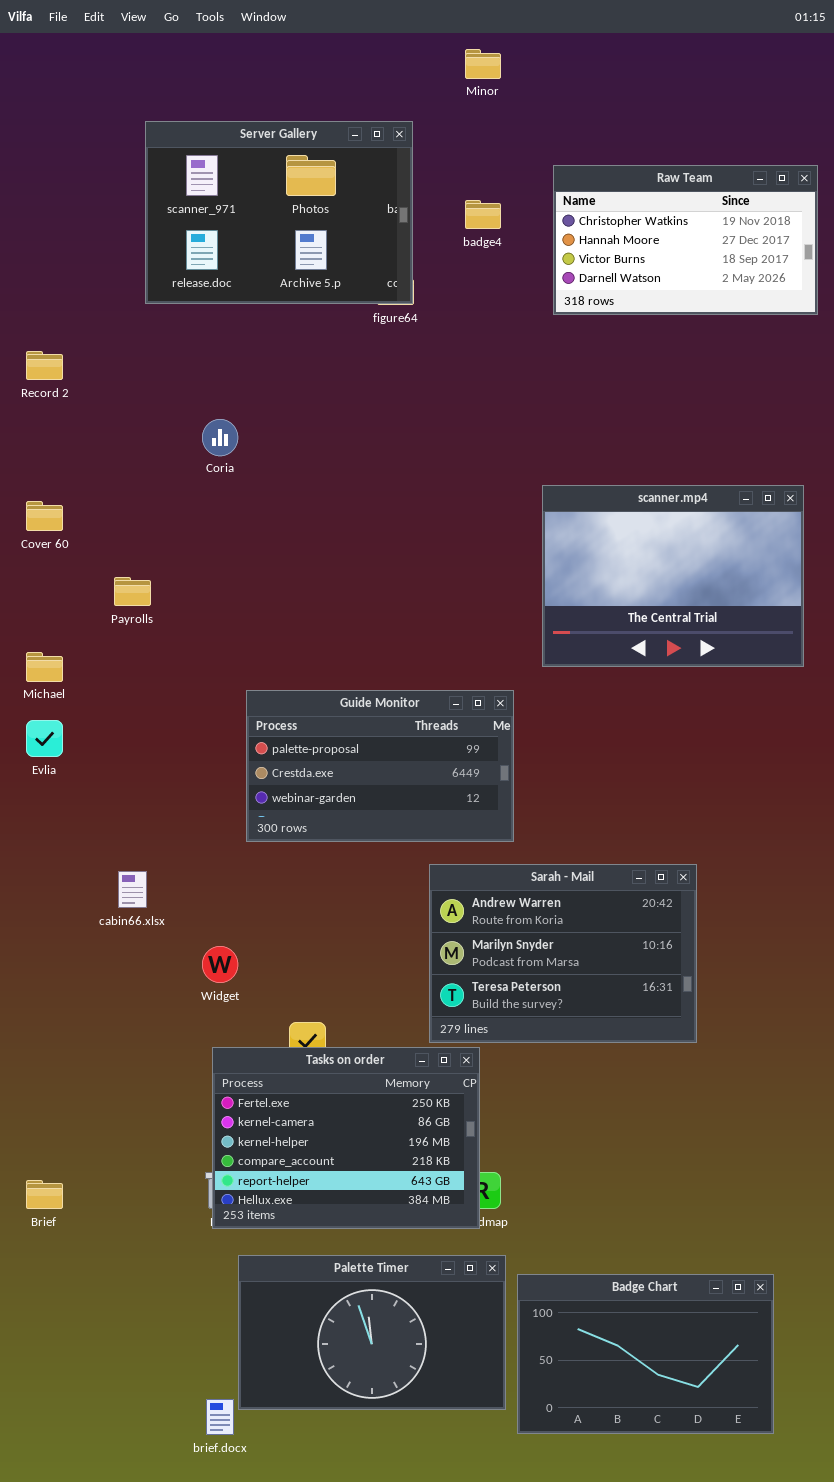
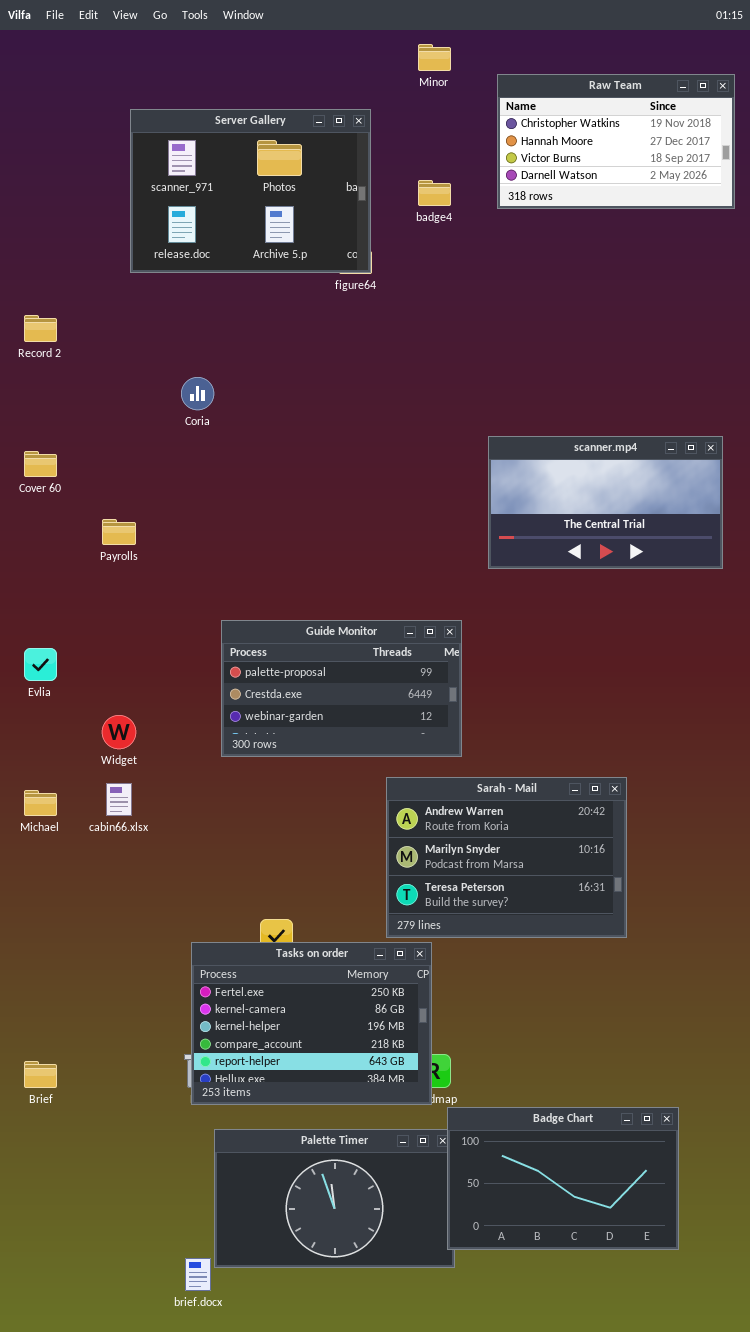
Raw Team: [553,165,818,315] -> [497,74,735,209], moved
scanner.mp4: [542,485,804,667] -> [488,436,723,569], resized
Michael: [26,652,63,682] -> [24,790,57,816], moved
Widget: [202,946,238,983] -> [102,715,136,749], moved
Badge Chart: [517,1274,774,1434] -> [447,1107,679,1250], moved

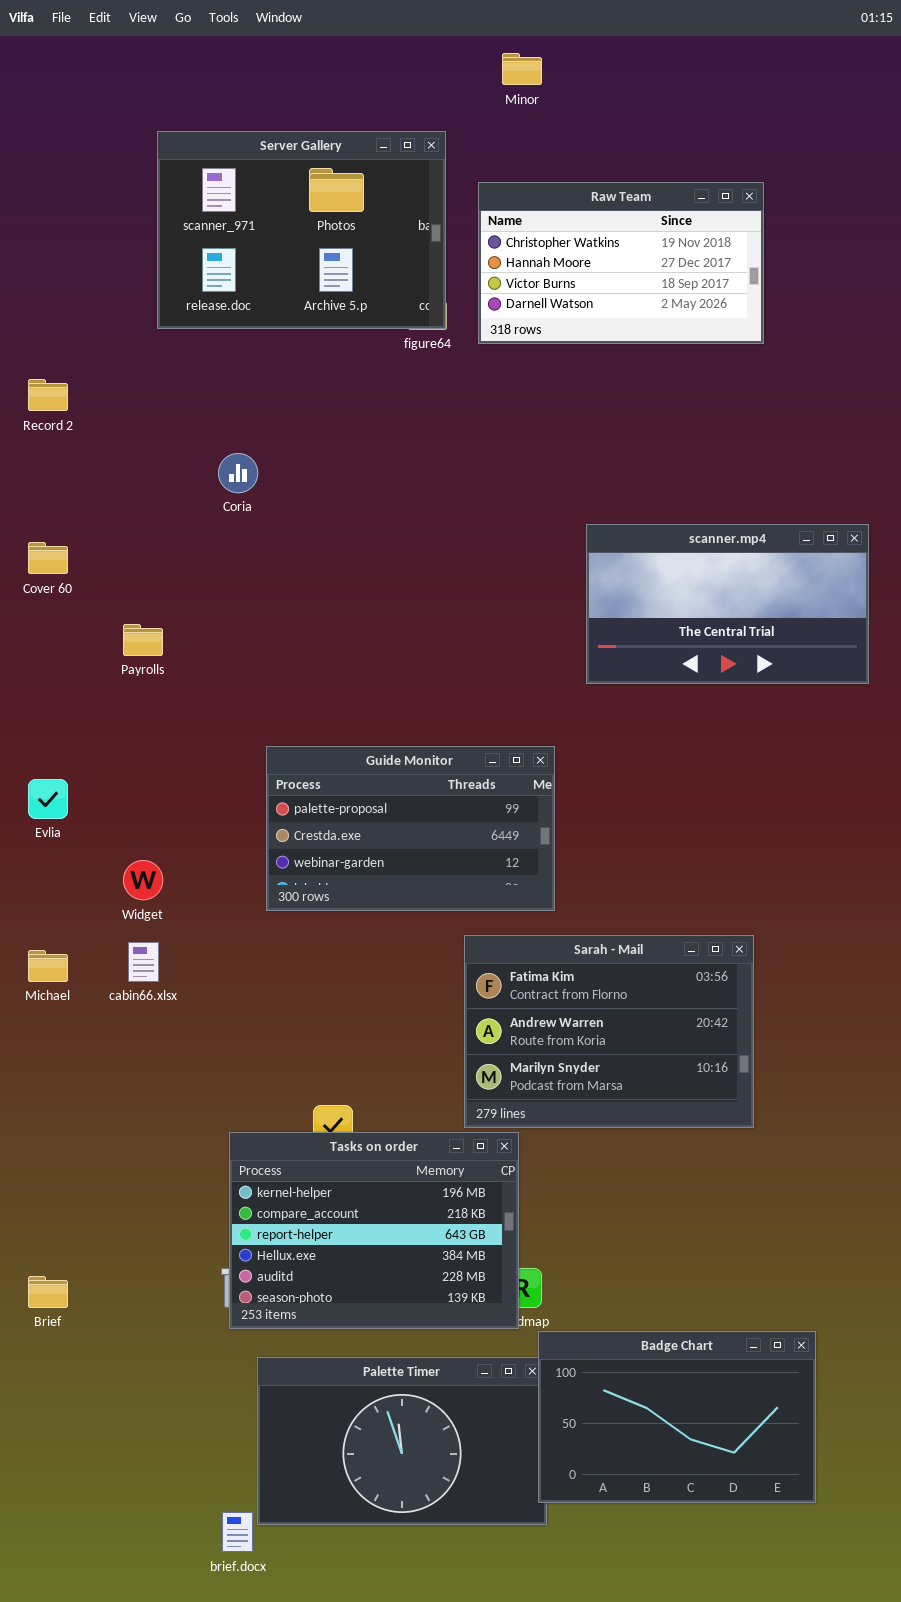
Raw Team: [497,74,735,209] -> [478,182,764,344], moved
Sarah - Mail: [386,777,627,938] -> [464,935,754,1128], scrolled up 1 row
Tasks on order: [191,942,432,1105] -> [229,1132,519,1329], scrolled down 2 rows

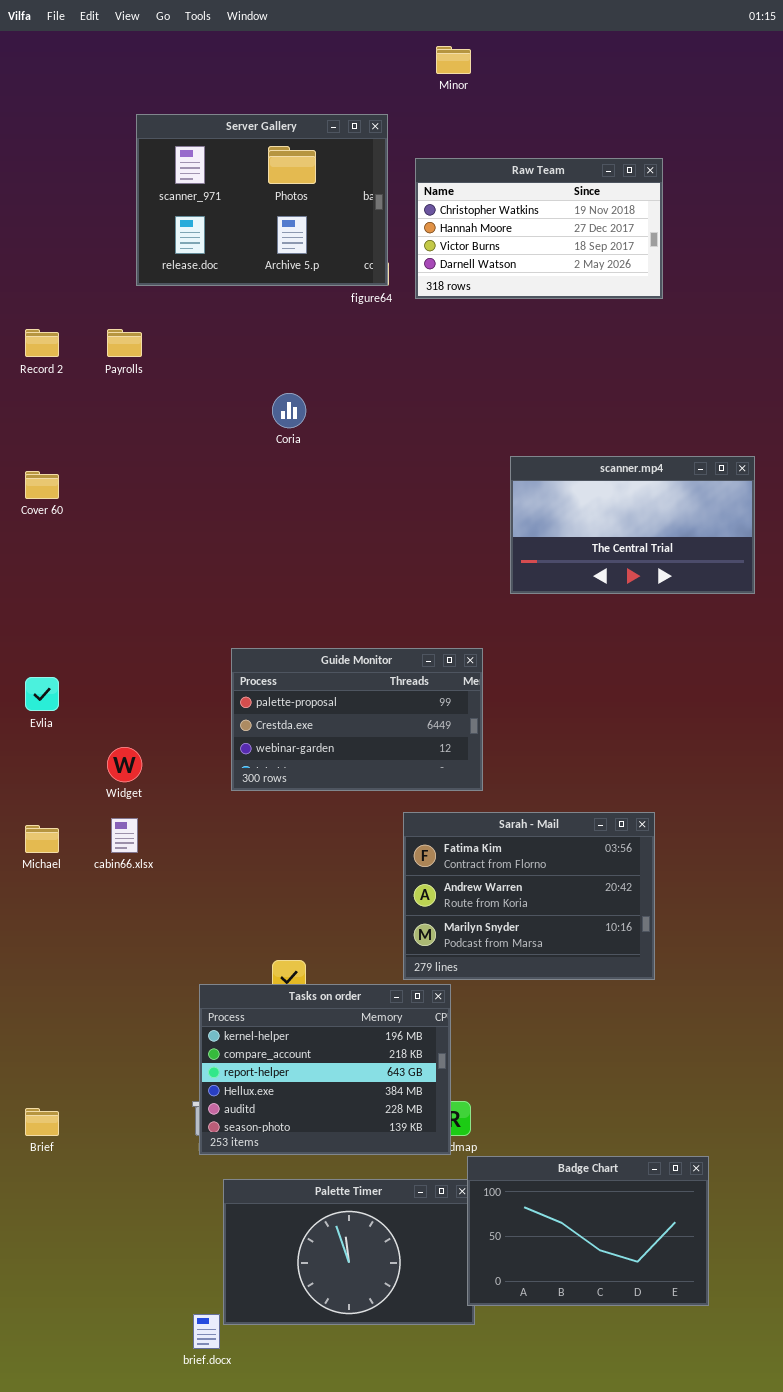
Coria: [218,453,258,493] -> [272,393,306,428], moved
Payrolls: [123,624,163,656] -> [107,329,142,357], moved

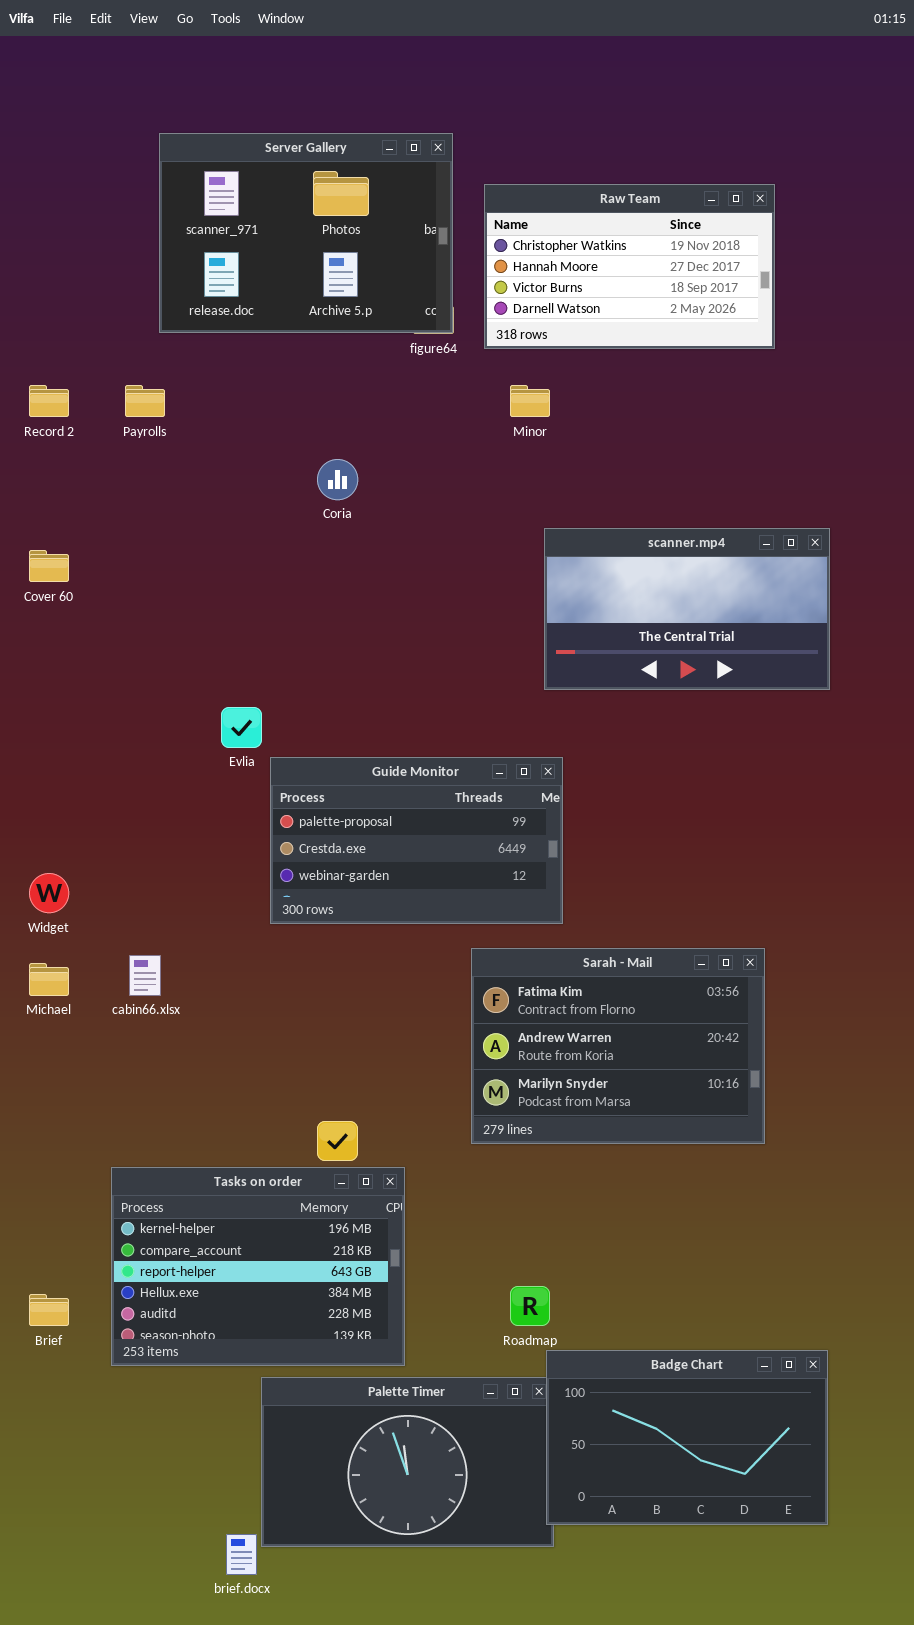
Minor: [436,46,471,74] -> [510,385,550,417], moved
scanner.mp4: [510,456,755,594] -> [544,528,830,690], moved
Evlia: [25,677,59,711] -> [221,707,262,748], moved
Widget: [107,747,142,782] -> [29,873,69,913], moved
Tasks on order: [199,984,451,1155] -> [111,1167,405,1366], moved

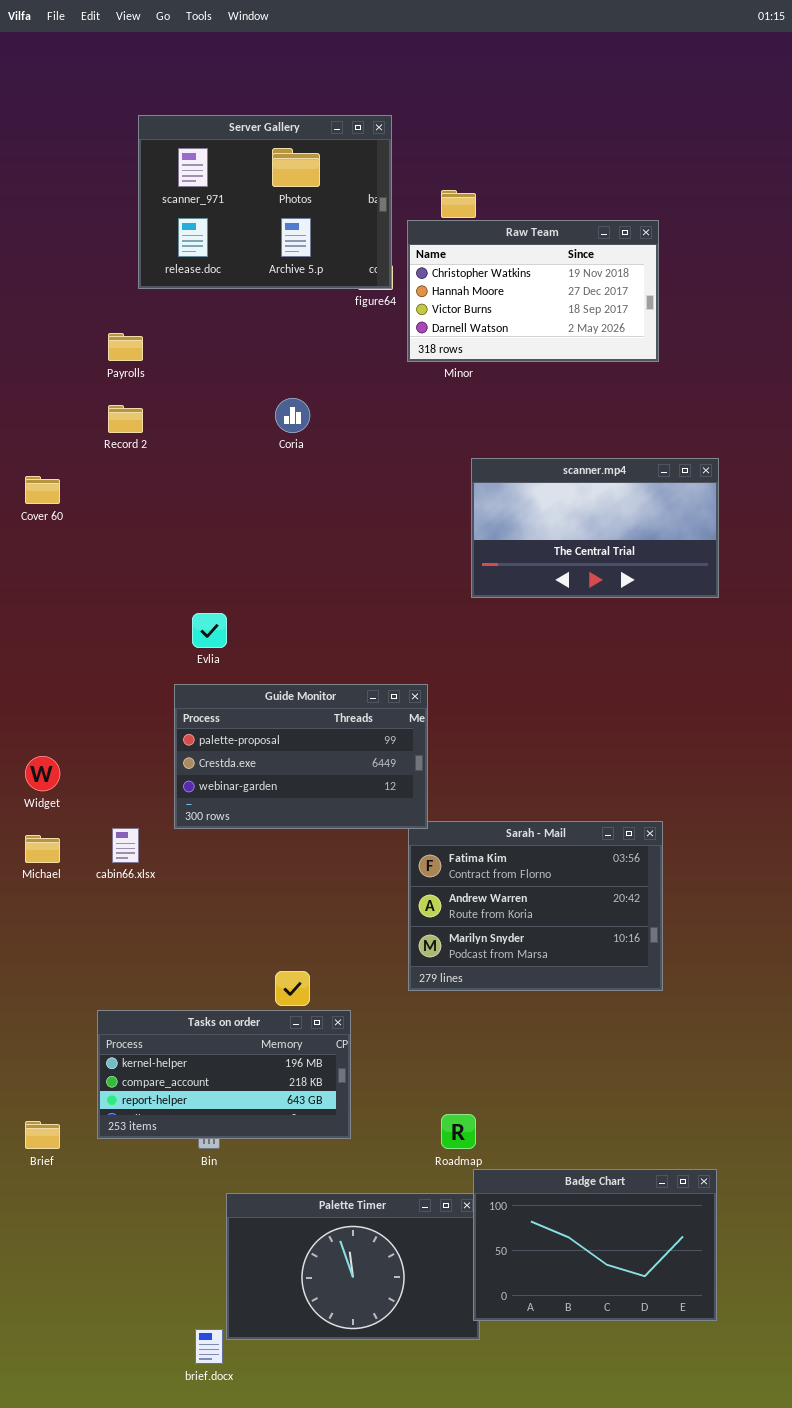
Raw Team: [484,184,775,349] -> [407,220,659,362], moved
Record 2: [29,385,69,417] -> [108,405,143,433], moved
Guide Monitor: [270,757,563,924] -> [174,684,428,829], moved
Tasks on order: [111,1167,405,1366] -> [97,1010,351,1139], resized

